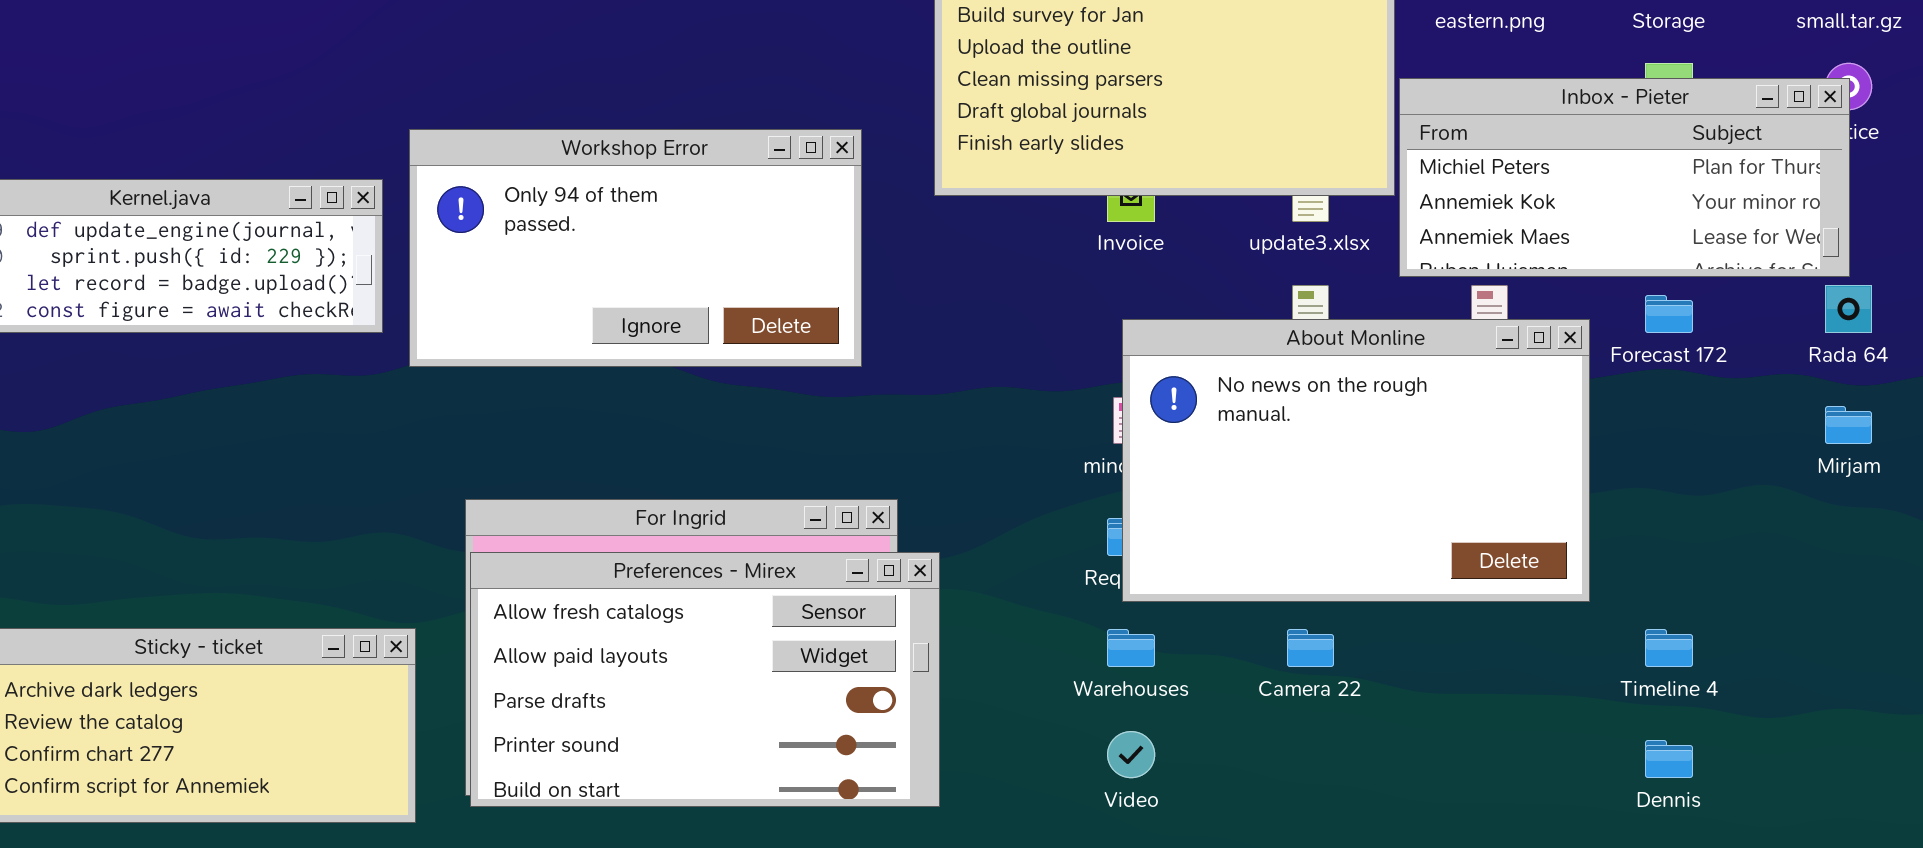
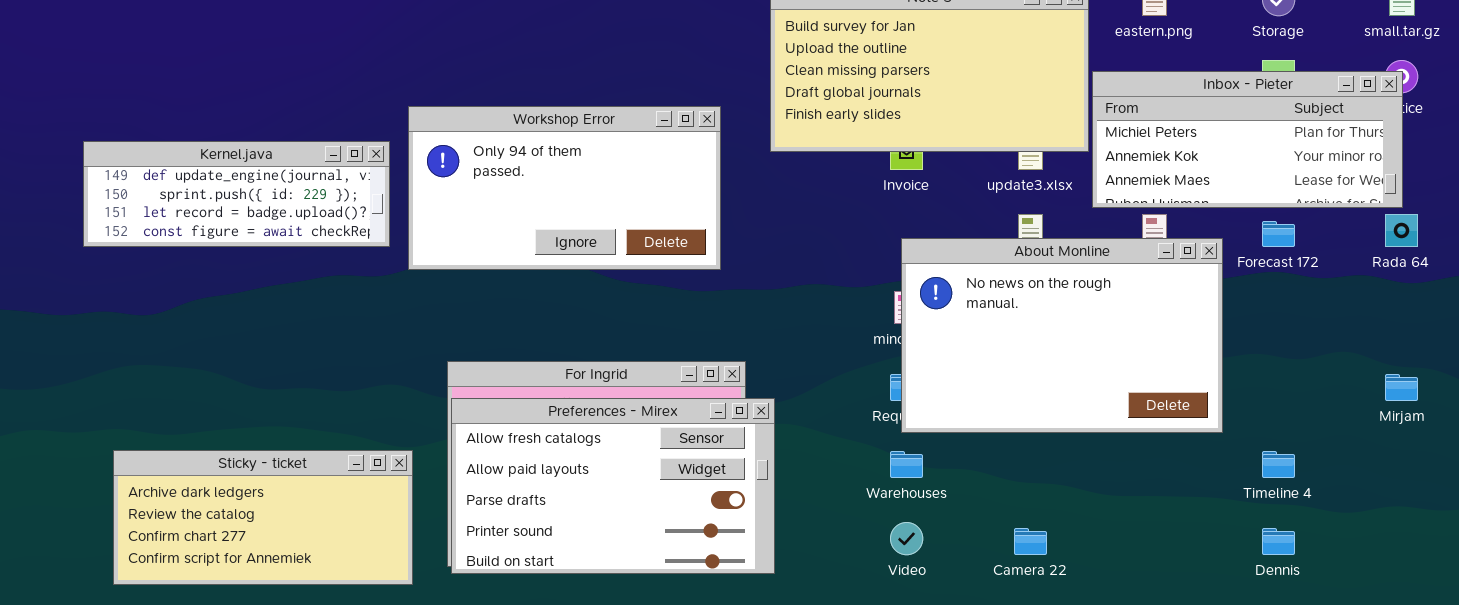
Mirjam: [1825,406,1872,444] -> [1385,374,1418,401], moved
Camera 22: [1287,629,1334,667] -> [1014,528,1047,555], moved

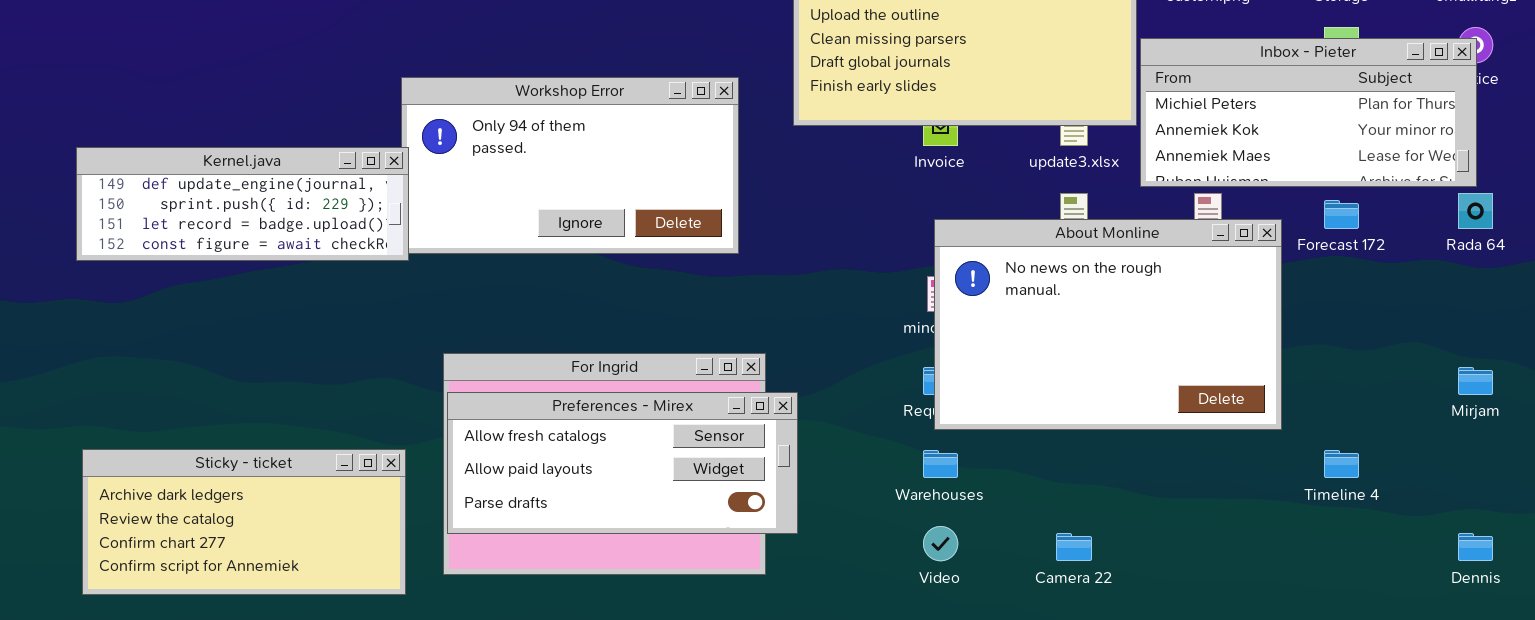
Kernel.java: [83,141,390,247] -> [76,147,409,261], moved
Preferences - Mirex: [451,398,775,574] -> [447,392,798,534], resized
Dennis: [1262,528,1295,555] -> [1458,533,1493,561], moved

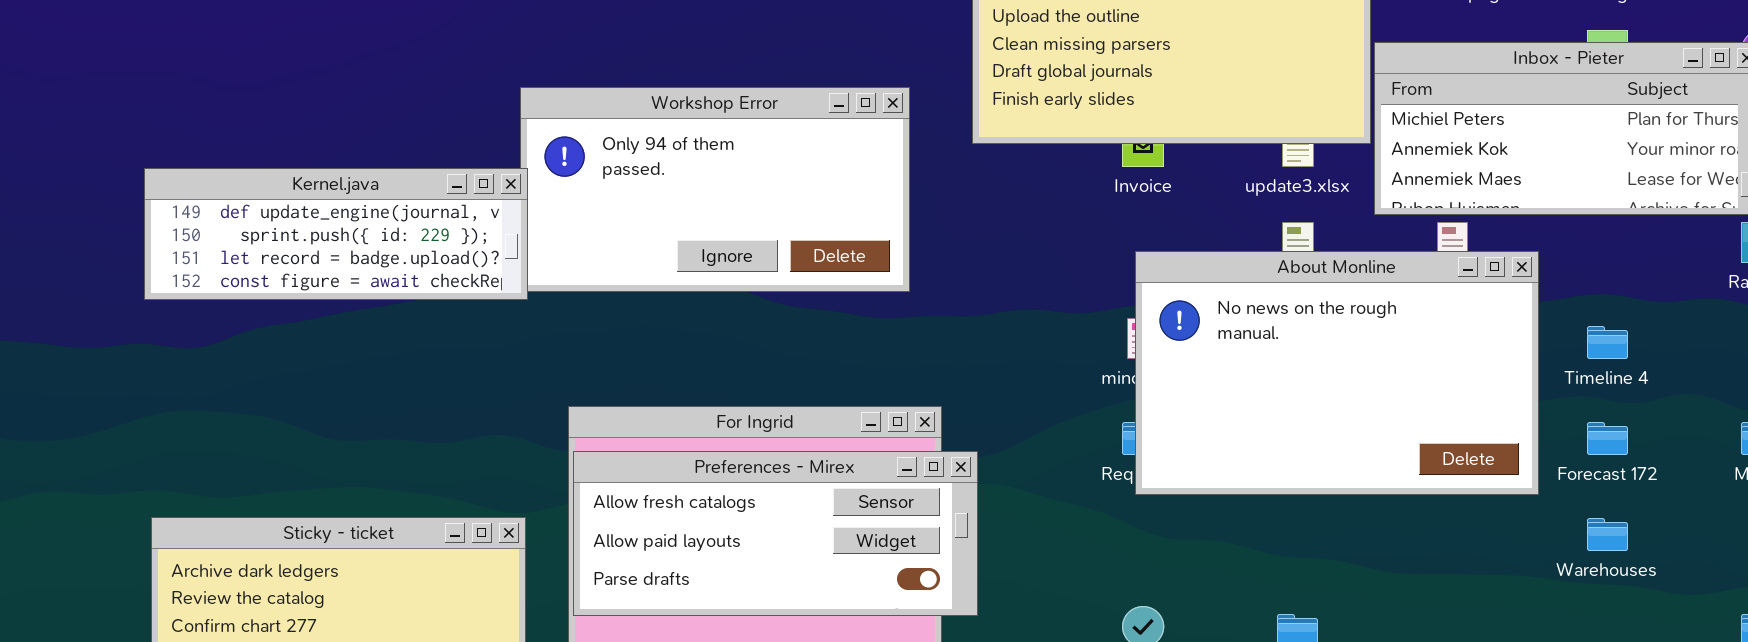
Forecast 172: [1324,200,1359,229] -> [1587,422,1628,455], moved
Warehouses: [923,450,958,478] -> [1587,518,1628,551], moved
Timeline 4: [1324,450,1359,478] -> [1587,326,1628,359], moved

